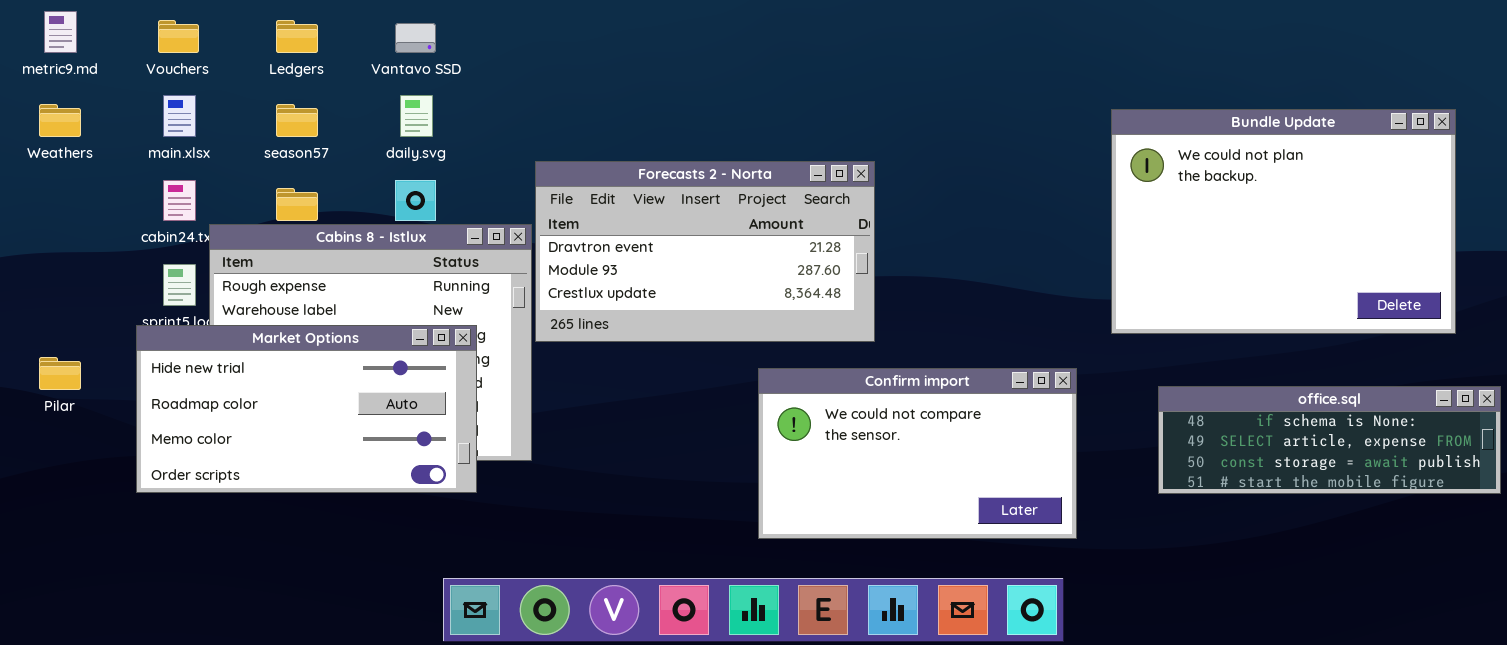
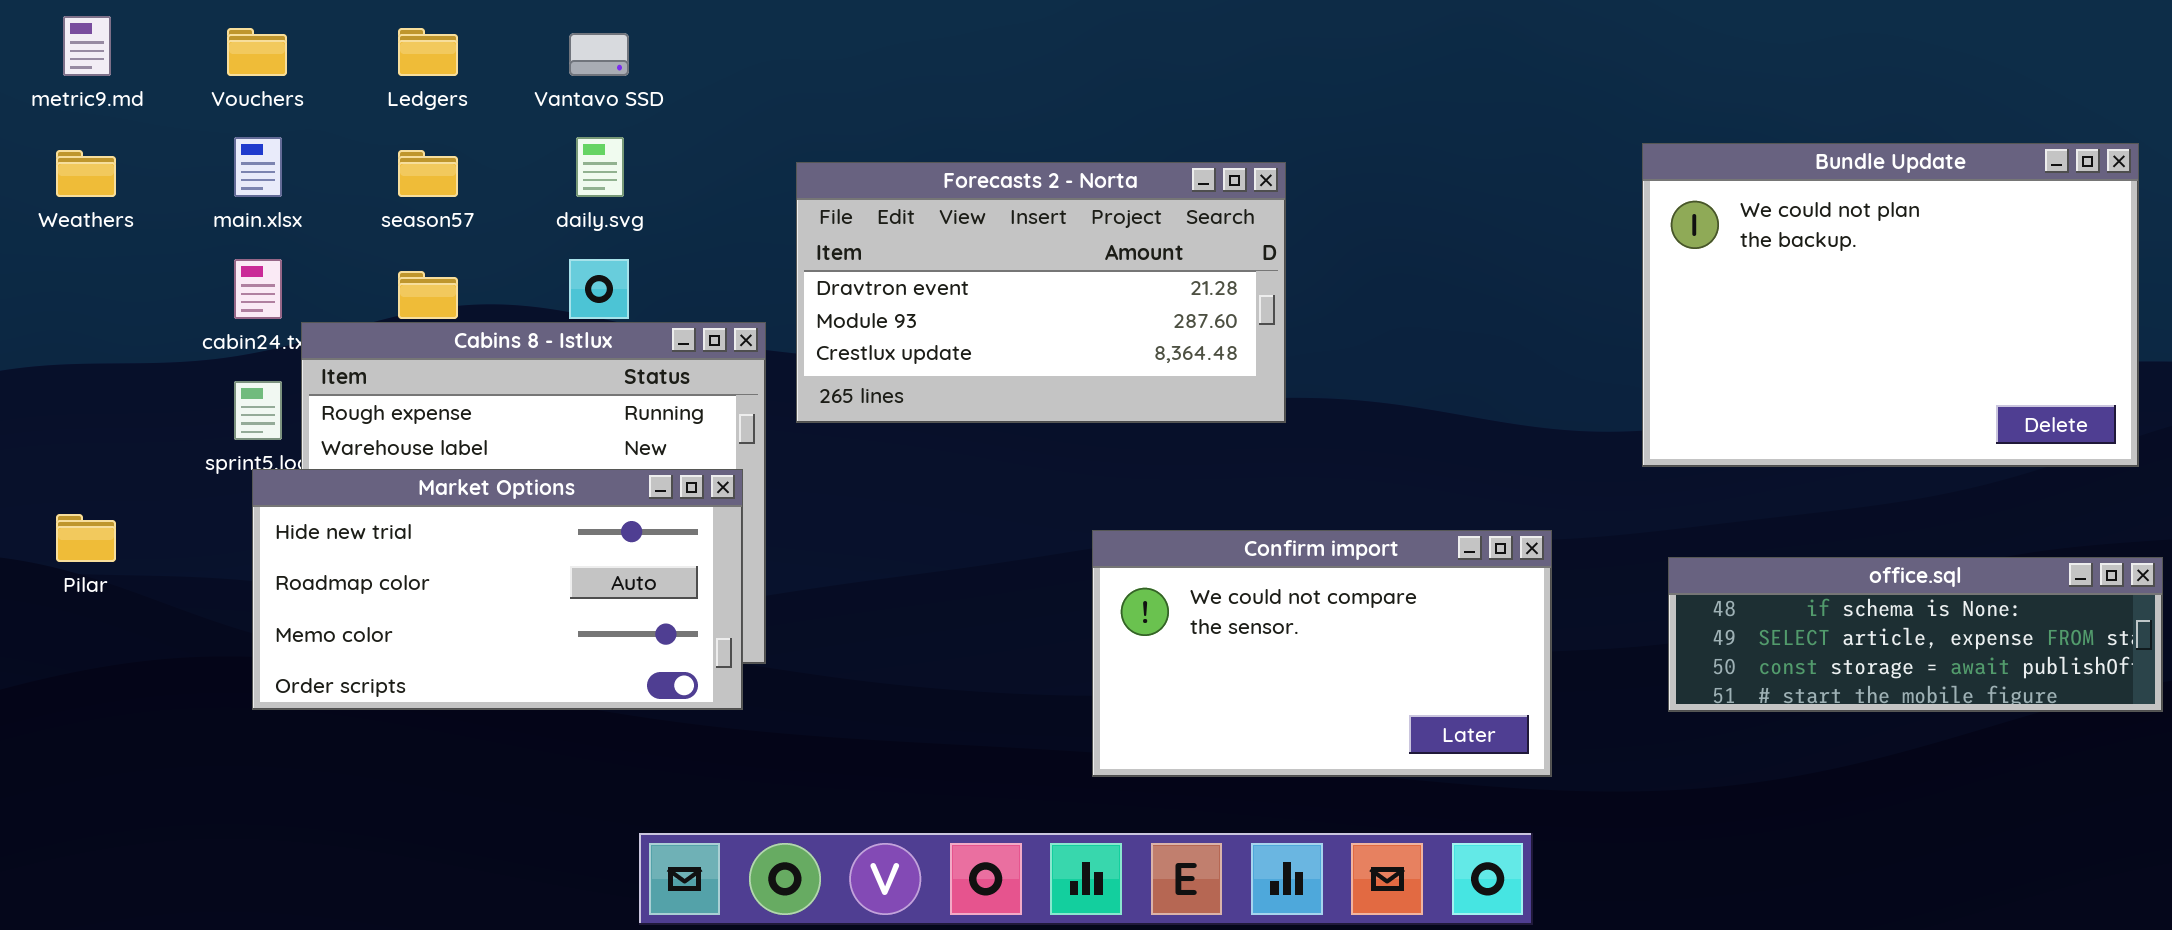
Bundle Update: [1111,109,1456,334] -> [1642,143,2139,467], moved
Forecasts 2 - Norta: [535,161,875,342] -> [796,162,1286,423], moved
Market Options: [136,325,477,493] -> [252,469,743,710], moved

